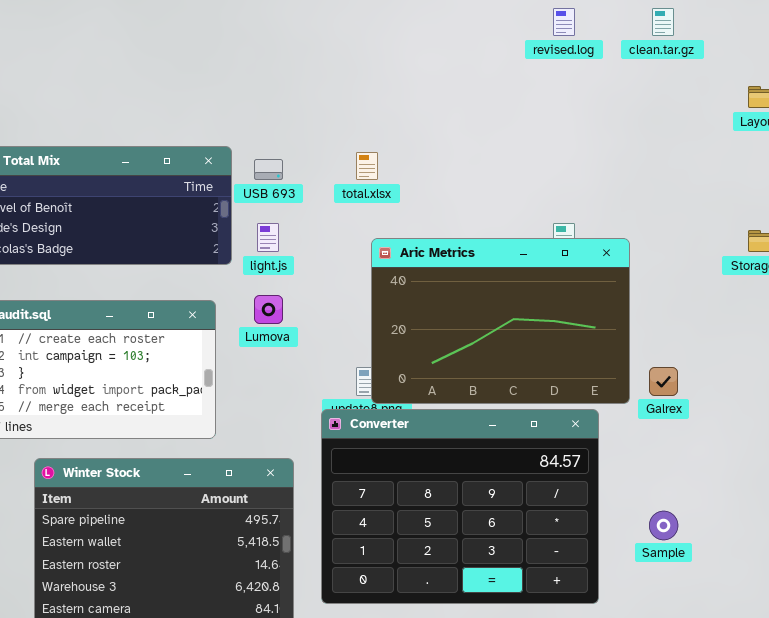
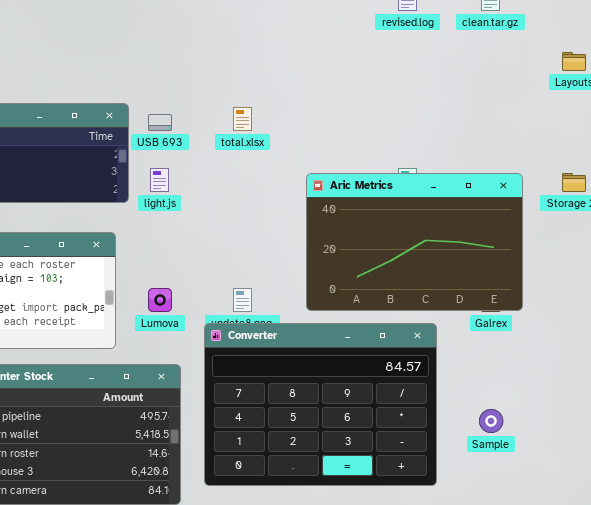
Aric Metrics: [371,238,630,404] -> [306,173,523,311], moved
Lumova: [254,295,283,324] -> [148,288,172,312], moved

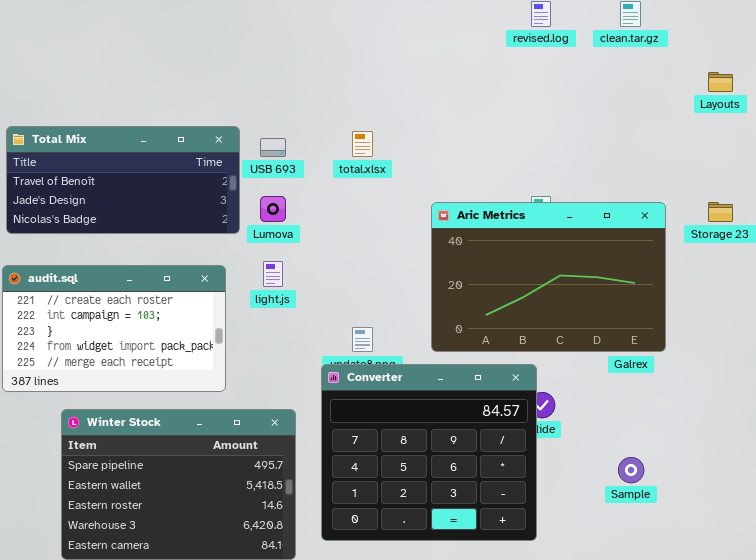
light.js: [150,168,169,192] -> [263,261,283,287], moved
Lumova: [148,288,172,312] -> [260,196,286,222], moved
Converter: [204,323,437,486] -> [321,364,537,541], resized

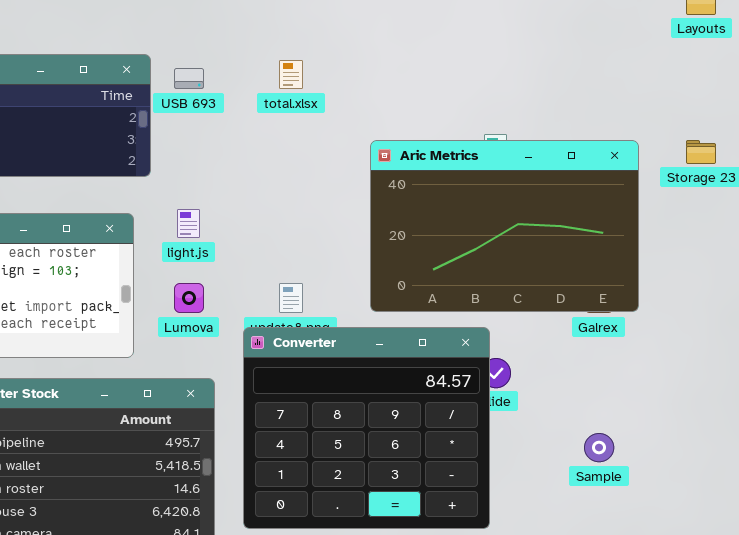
Lumova: [260,196,286,222] -> [174,283,204,313], moved

